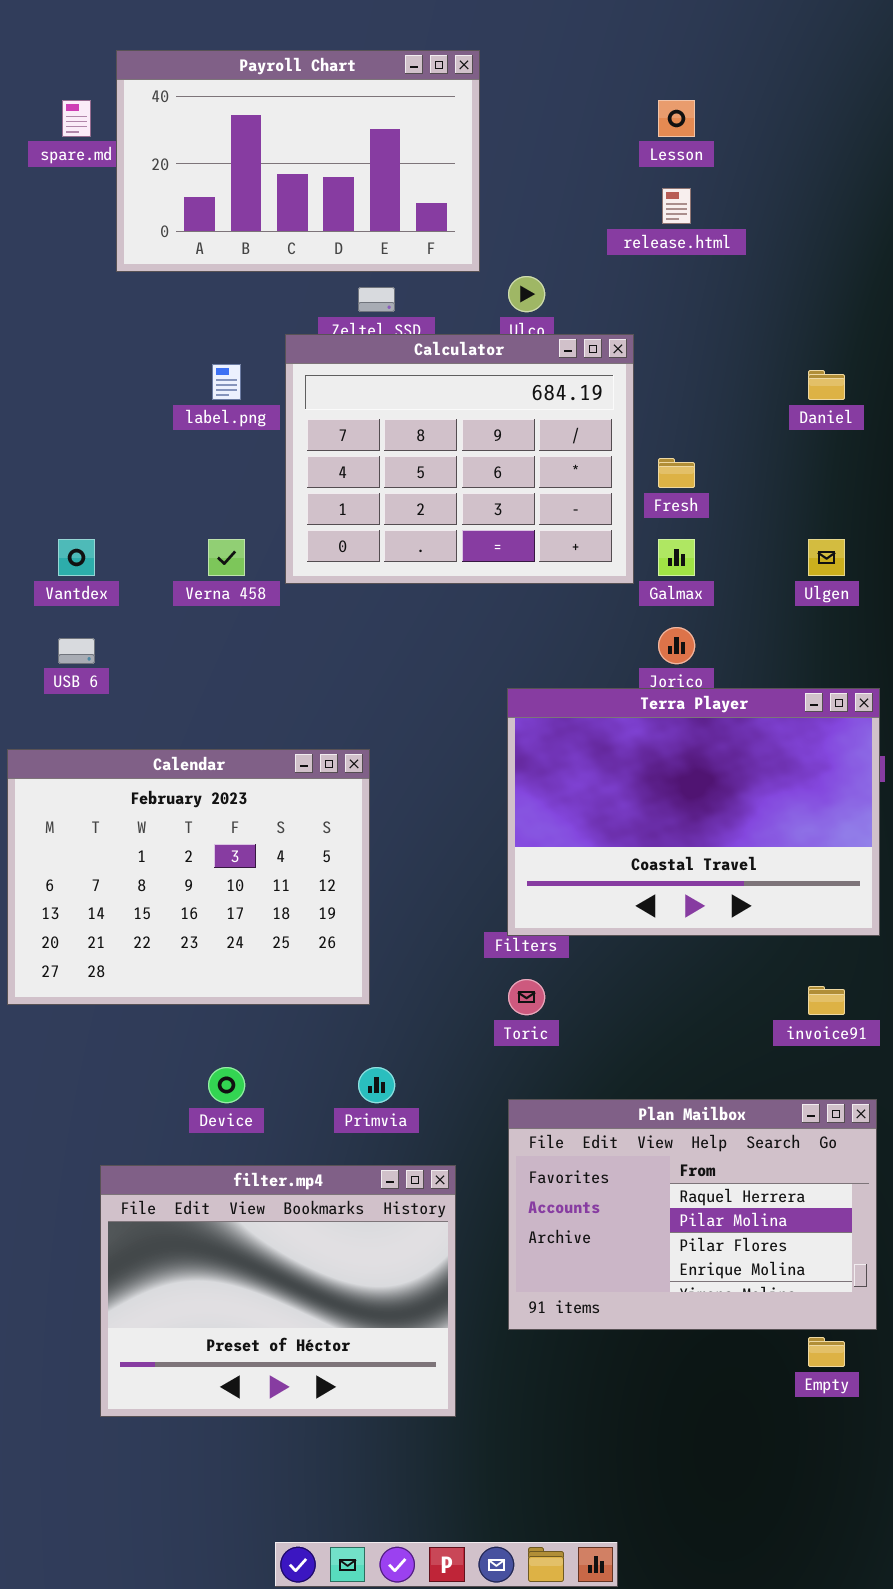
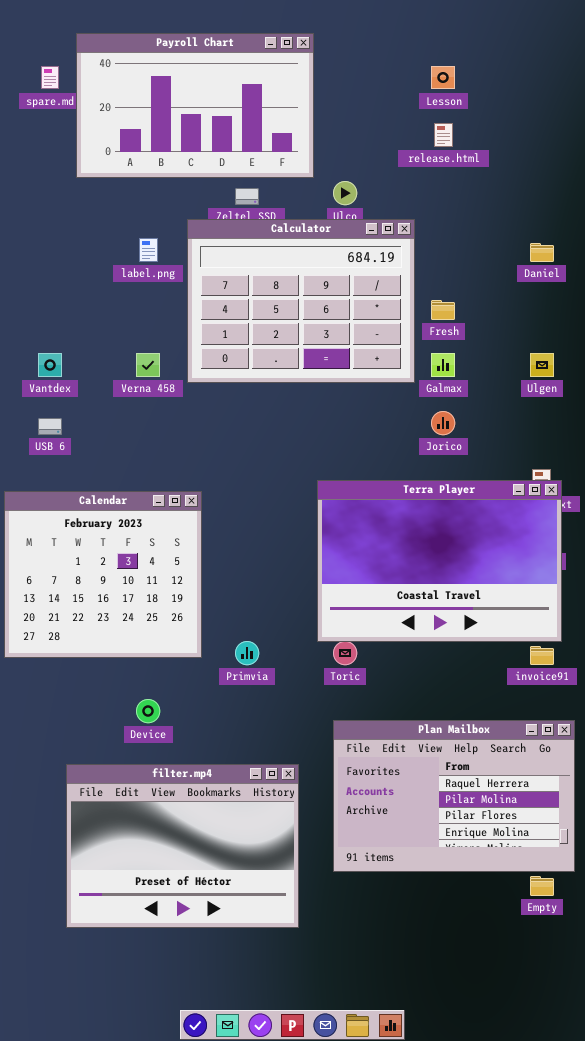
Terra Player: [507,688,880,936] -> [317,480,562,642], moved
Calendar: [7,749,370,1005] -> [4,491,202,658], resized
Primvia: [358,1067,395,1103] -> [235,641,259,665], moved

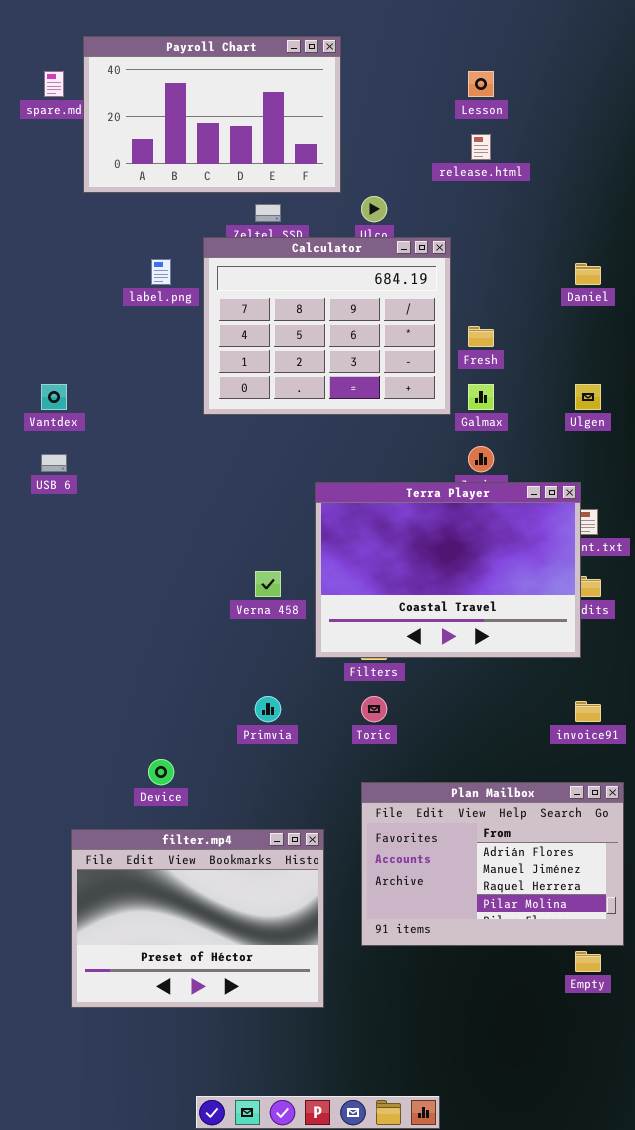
Verna 458: [136,353,160,377] -> [255,571,281,597], moved
Terra Player: [317,480,562,642] -> [315,482,581,658], moved
Calendar: [4,491,202,658] -> none, closed
Plan Mailbox: [333,720,575,872] -> [361,782,624,946], scrolled up 2 rows

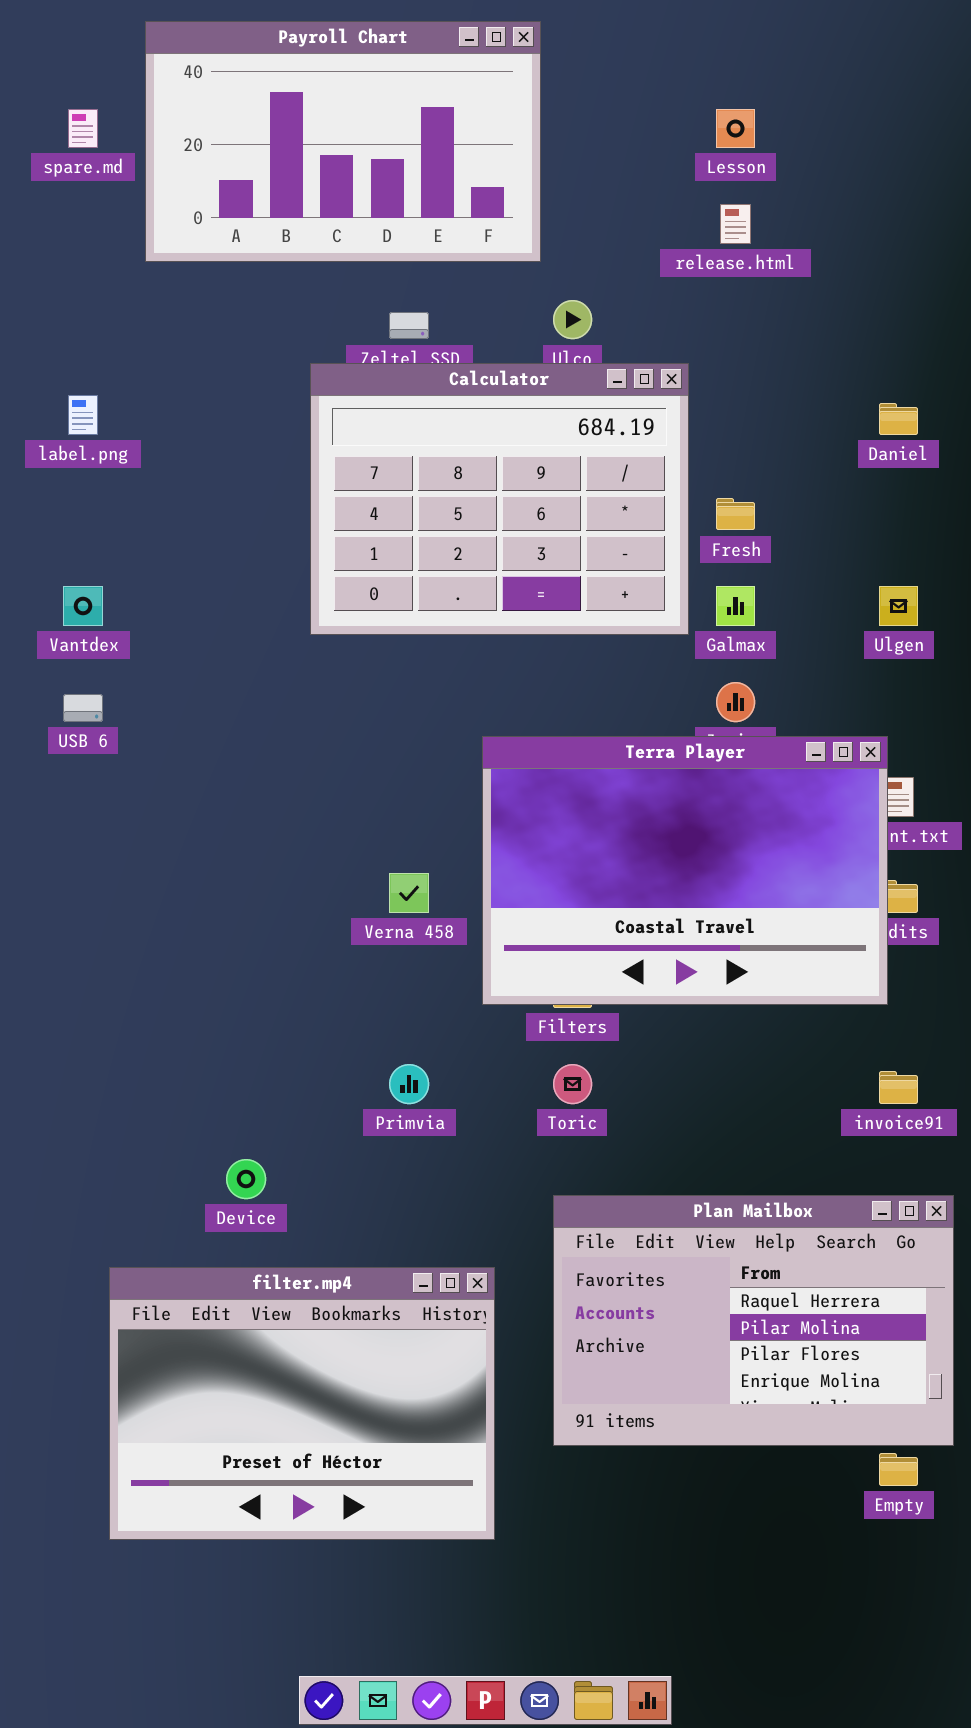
Payroll Chart: [83,36,341,193] -> [145,21,541,262], moved
label.png: [151,259,171,285] -> [68,395,98,435], moved
Plan Mailbox: [361,782,624,946] -> [553,1195,954,1446], scrolled down 2 rows

